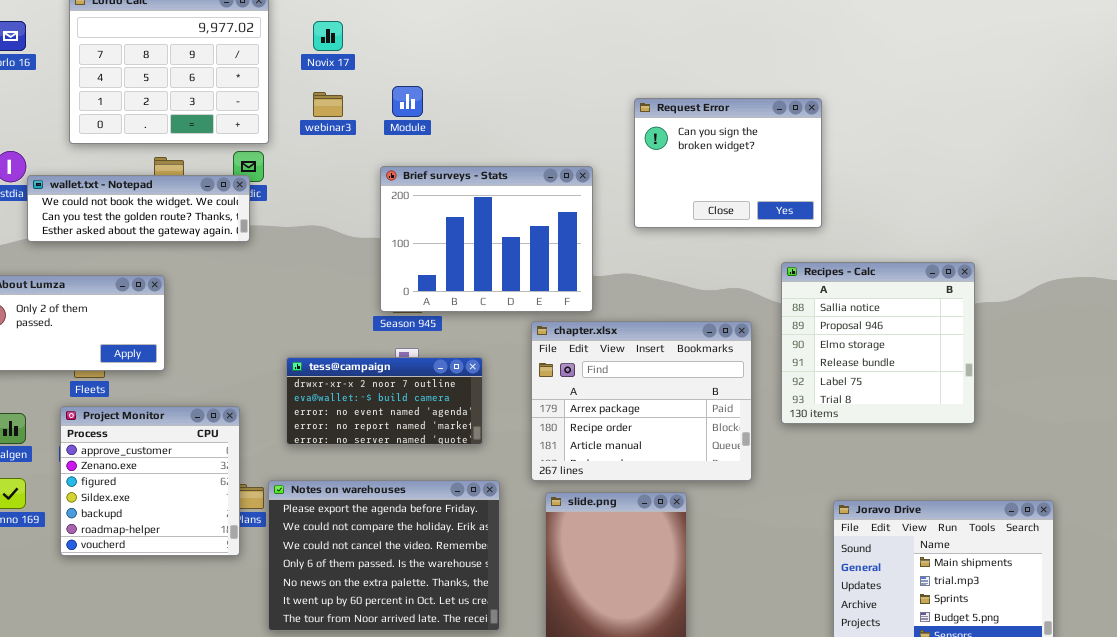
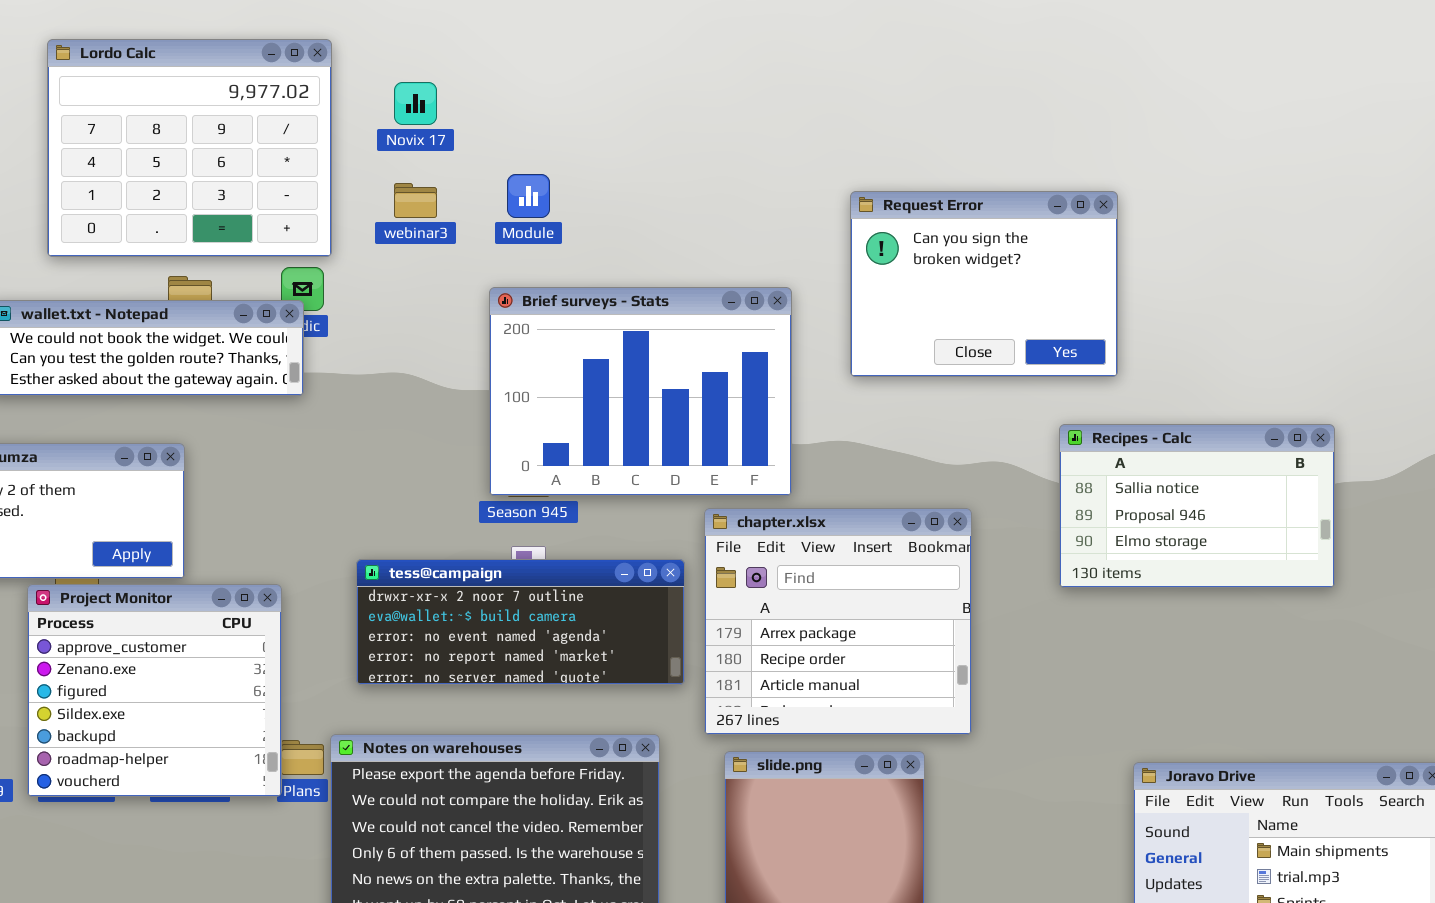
Recipes - Calc: [781,262,975,424] -> [1059,424,1335,588], resized
chapter.xlsx: [531,321,752,481] -> [704,508,972,735], resized
tess@campaign: [286,357,483,445] -> [356,559,685,685], resized
Project Monitor: [60,406,240,556] -> [27,584,282,797], moved

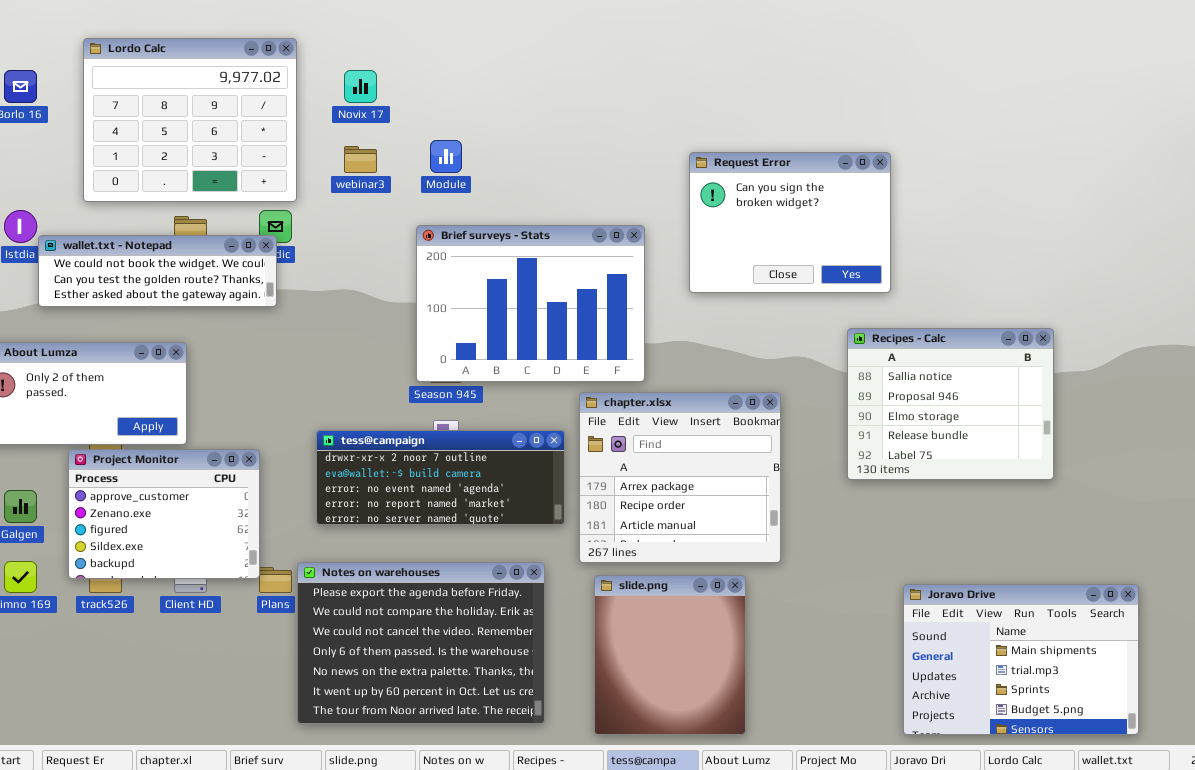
Recipes - Calc: [1059,424,1335,588] -> [847,328,1054,480], resized
Project Monitor: [27,584,282,797] -> [68,449,260,579], resized

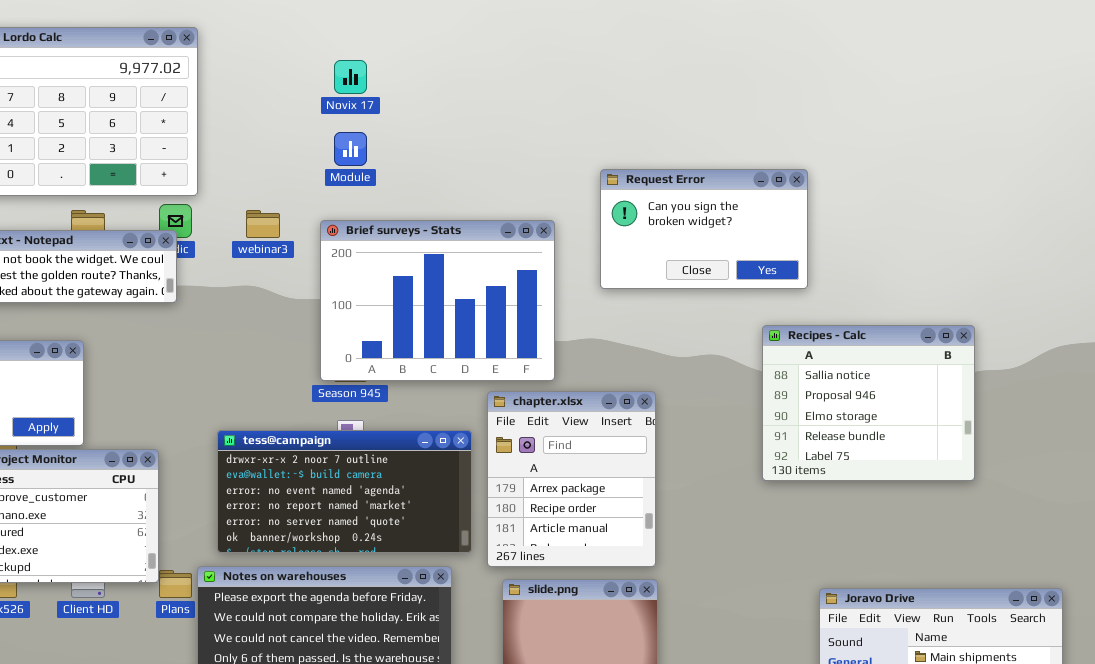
Novix 17: [344,70,377,103] -> [334,60,367,94], moved
webinar3: [344,146,377,173] -> [246,210,280,238], moved
Request Error: [689,152,891,293] -> [600,169,808,289], resized
chapter.xlsx: [579,392,781,563] -> [487,391,656,567], resized
tess@campaign: [316,430,565,525] -> [217,430,472,553], resized

